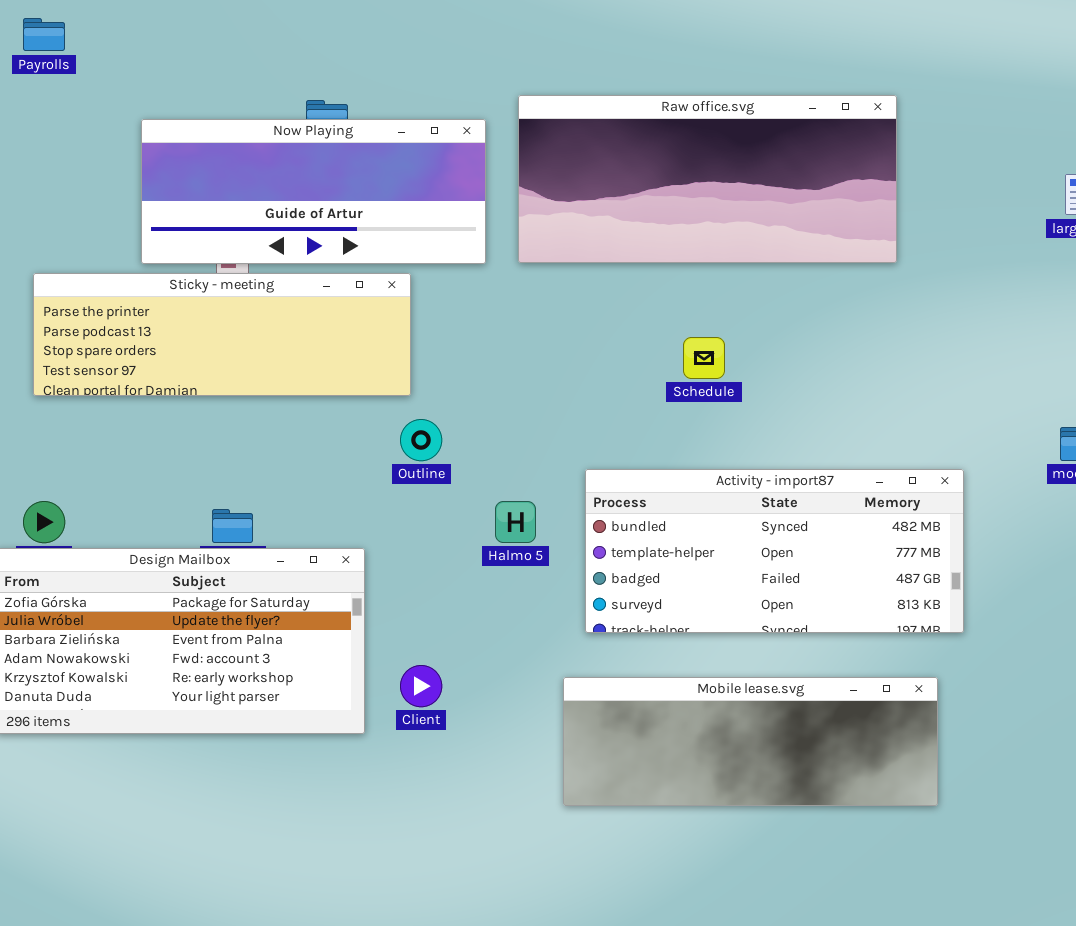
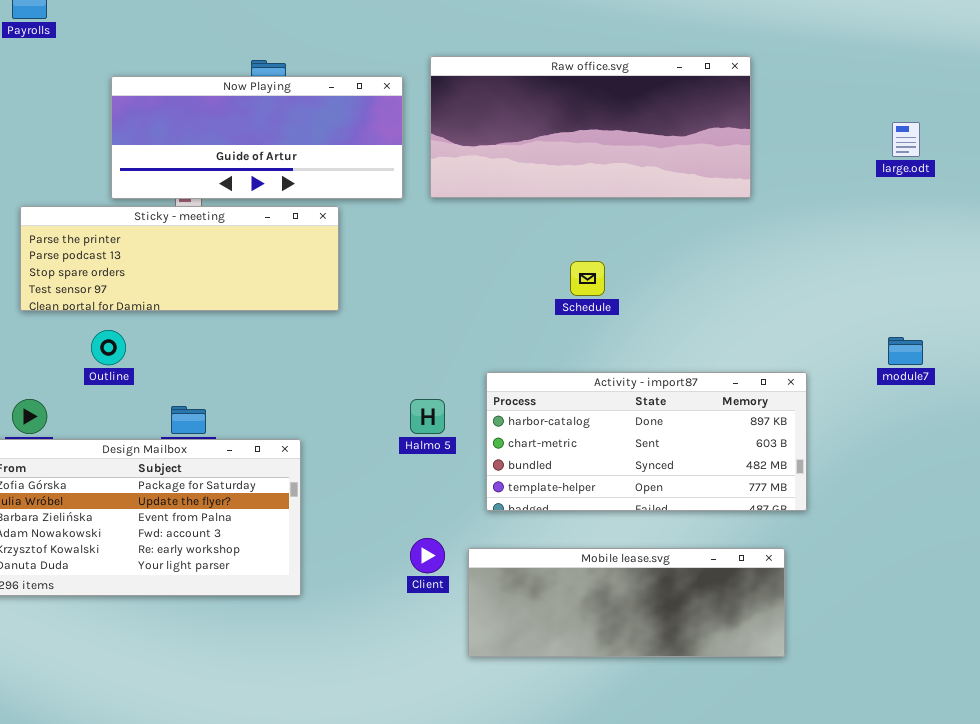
Outline: [400,419,442,461] -> [91,330,126,365], moved
Activity - import87: [585,469,964,633] -> [486,372,807,511], scrolled up 2 rows
Client: [400,665,442,707] -> [410,538,445,573], moved

